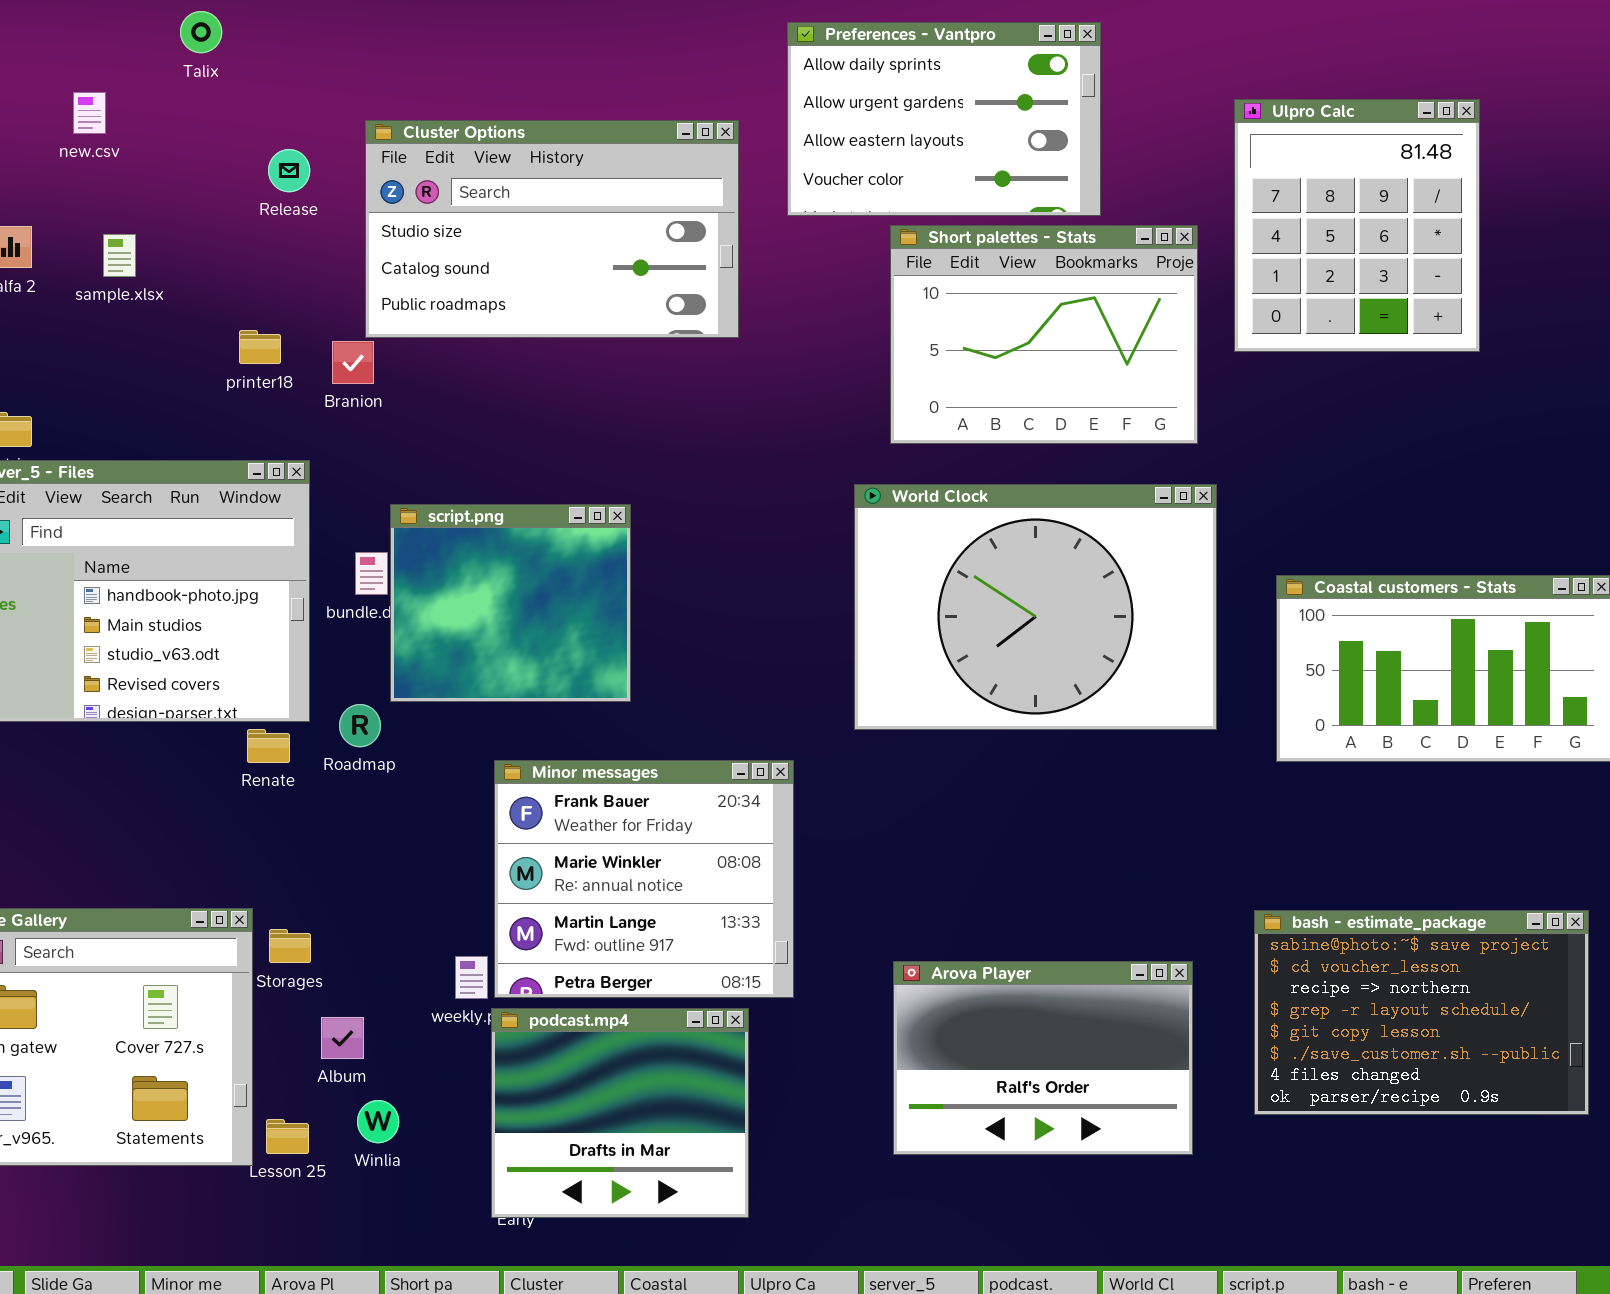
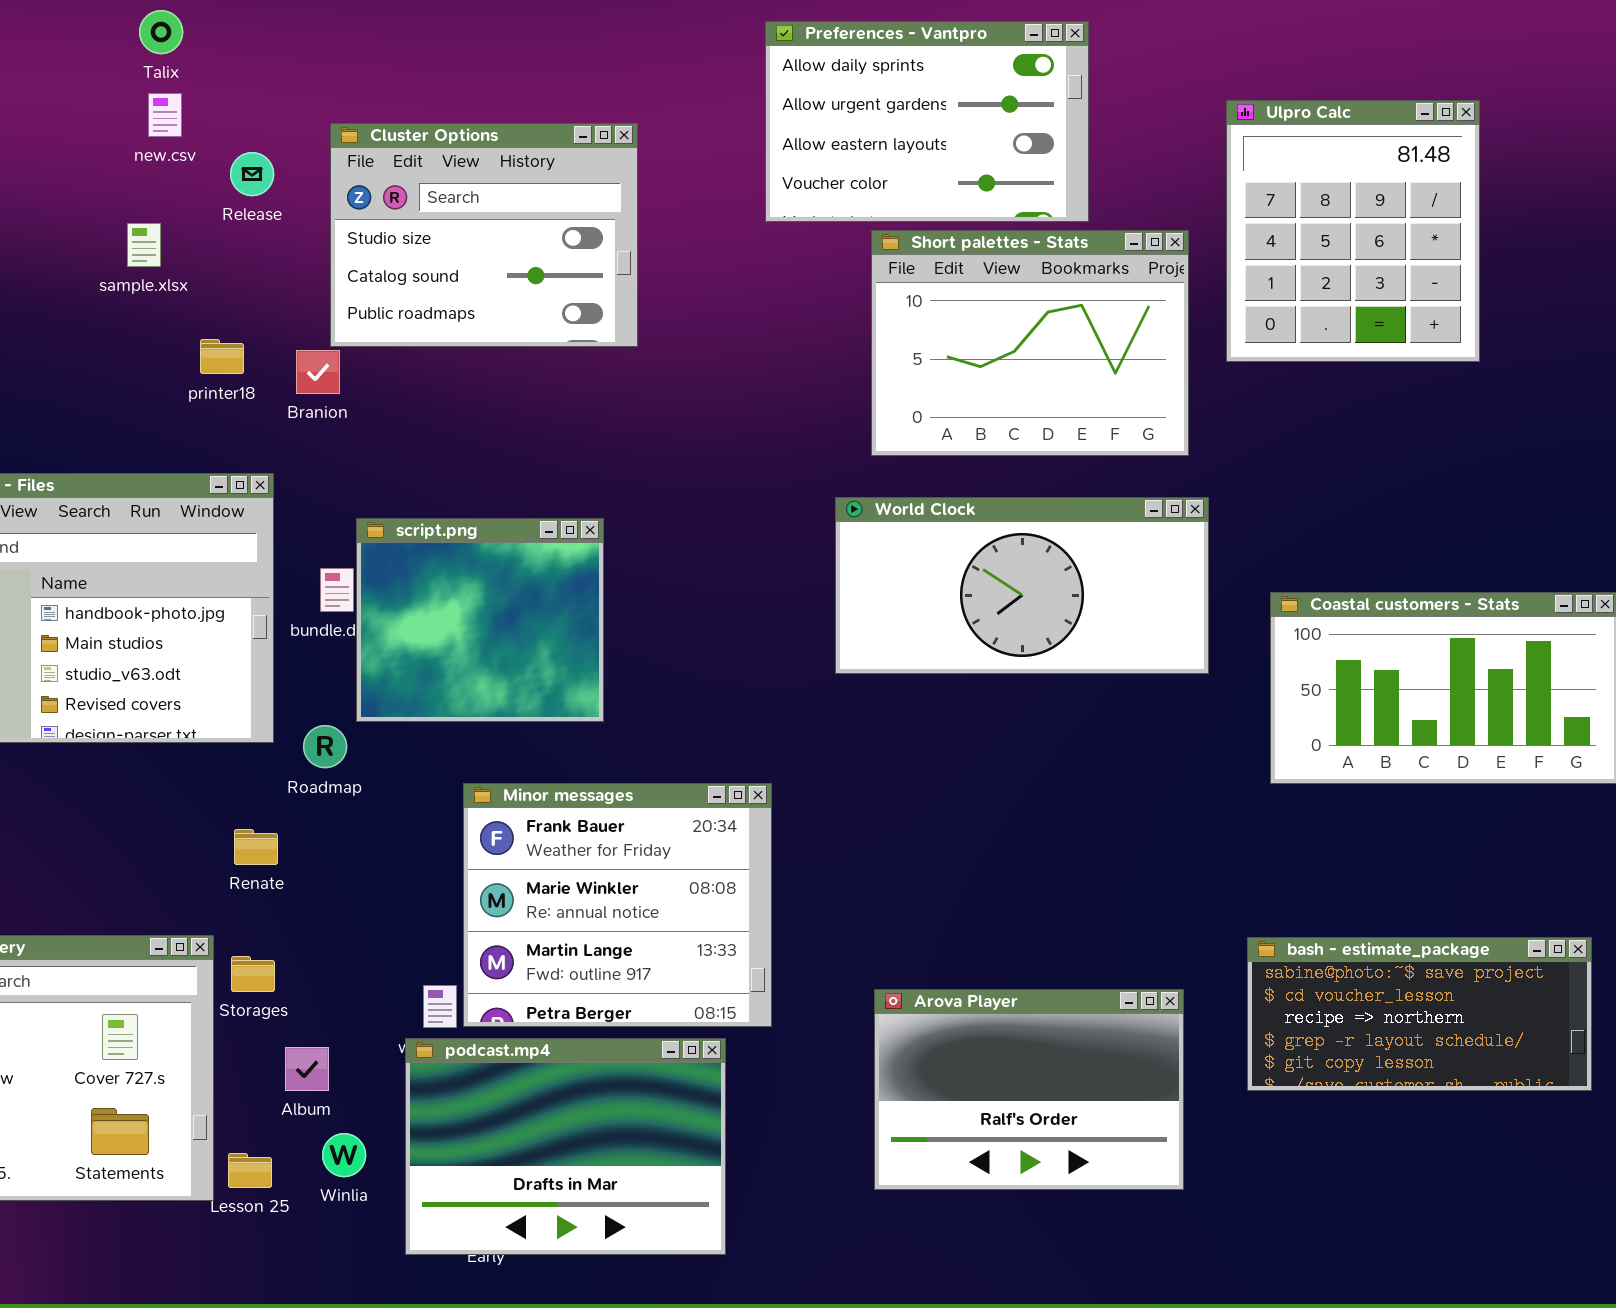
new.csv: [73,92,106,134] -> [148,93,182,137], moved
Cluster Options: [365,120,739,338] -> [330,123,638,347], resized
sample.xlsx: [103,234,136,277] -> [127,223,161,267], moved
World Clock: [854,484,1217,730] -> [835,497,1209,674], resized
Renate: [247,729,290,763] -> [234,829,278,865], moved
bash - estimate_package: [1254,910,1589,1115] -> [1247,937,1592,1091], resized
podcast.mp4: [491,1008,749,1218] -> [405,1038,726,1255], resized

